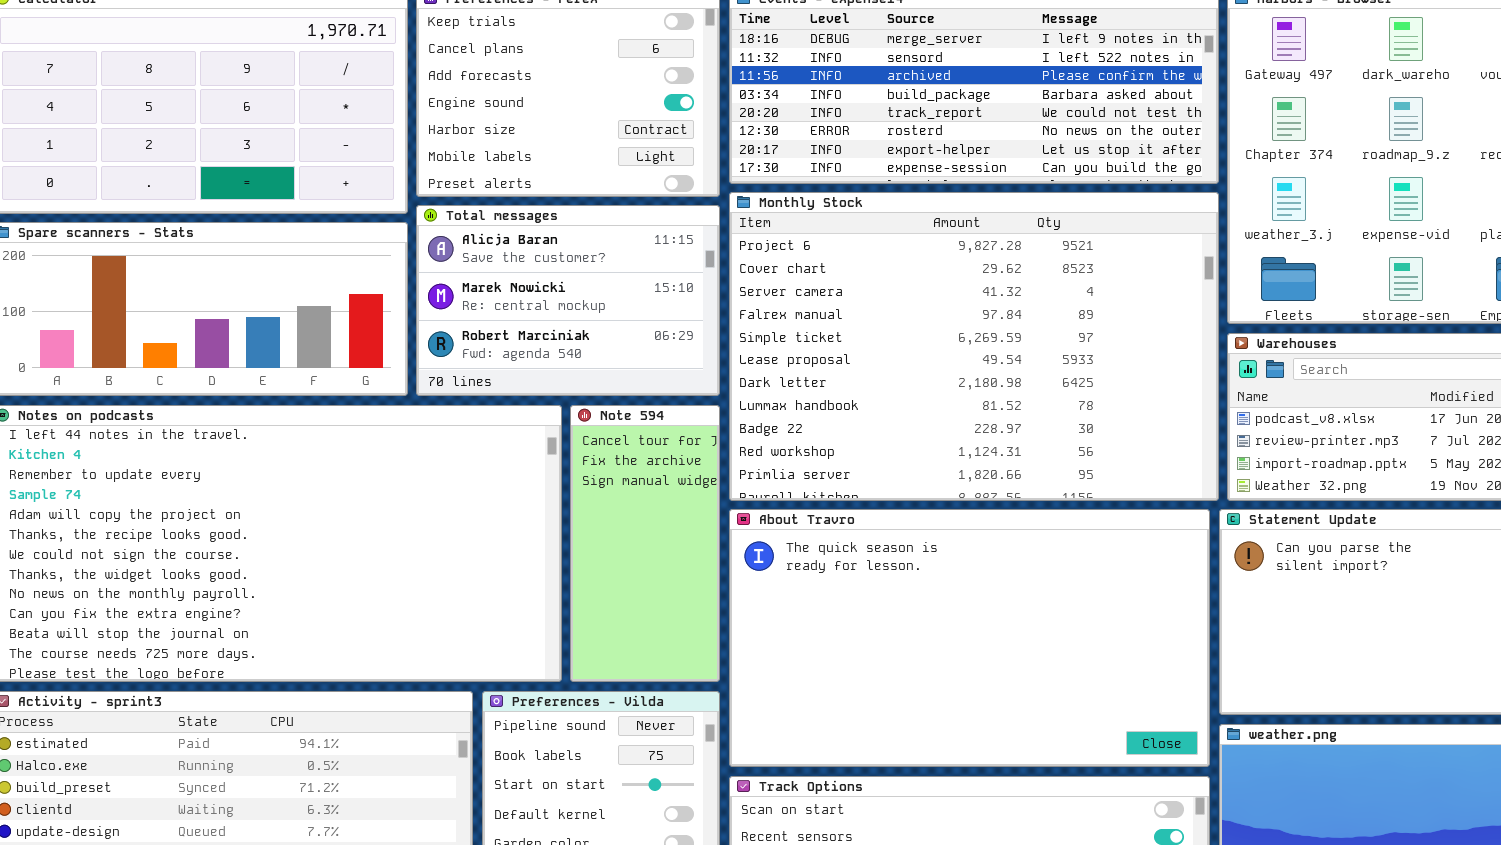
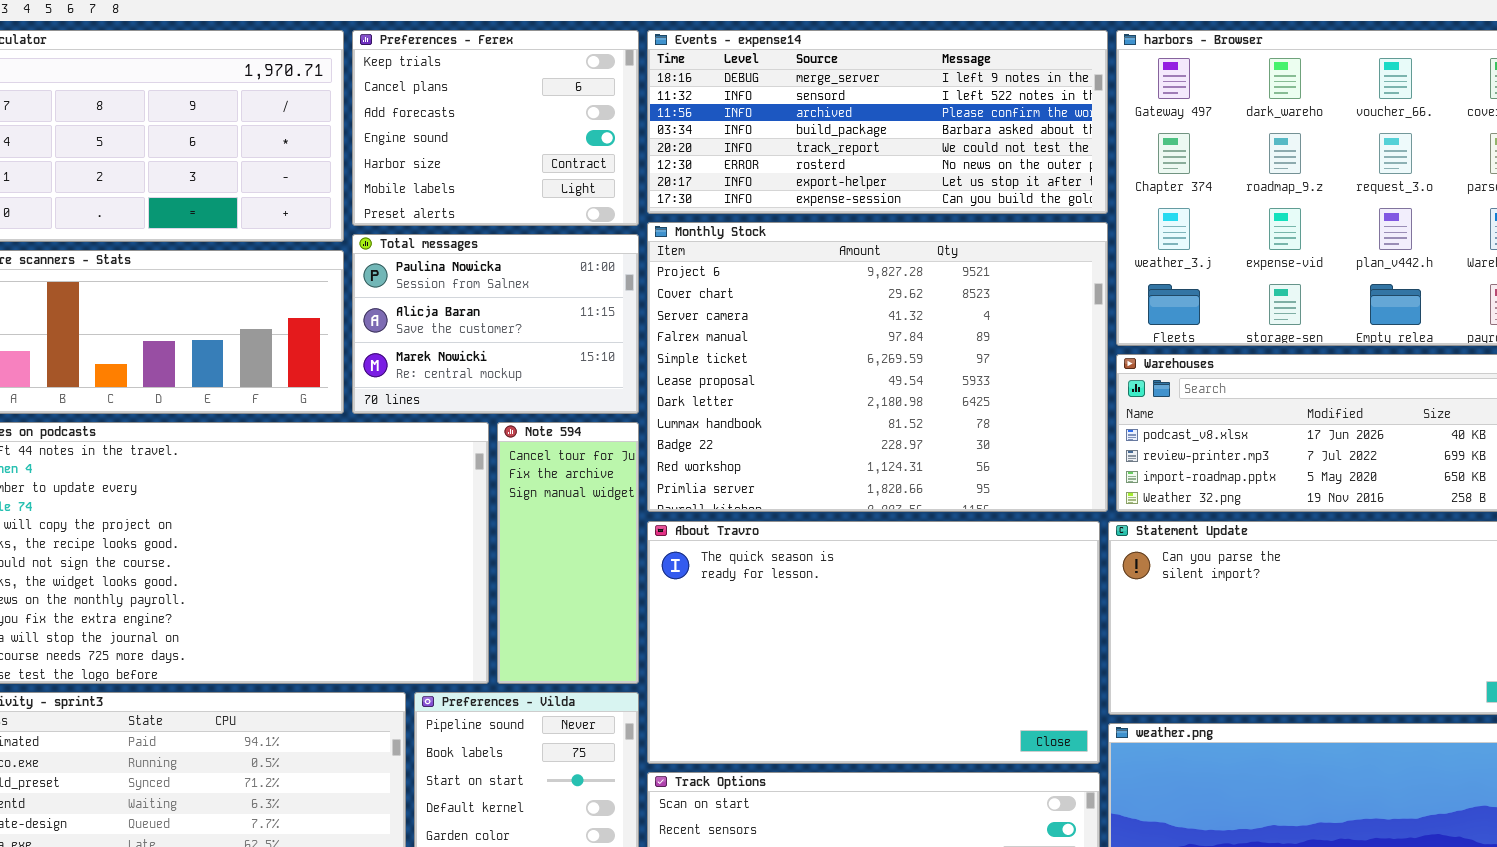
Total messages: [416,205,720,396] -> [352,234,639,414], scrolled up 1 row

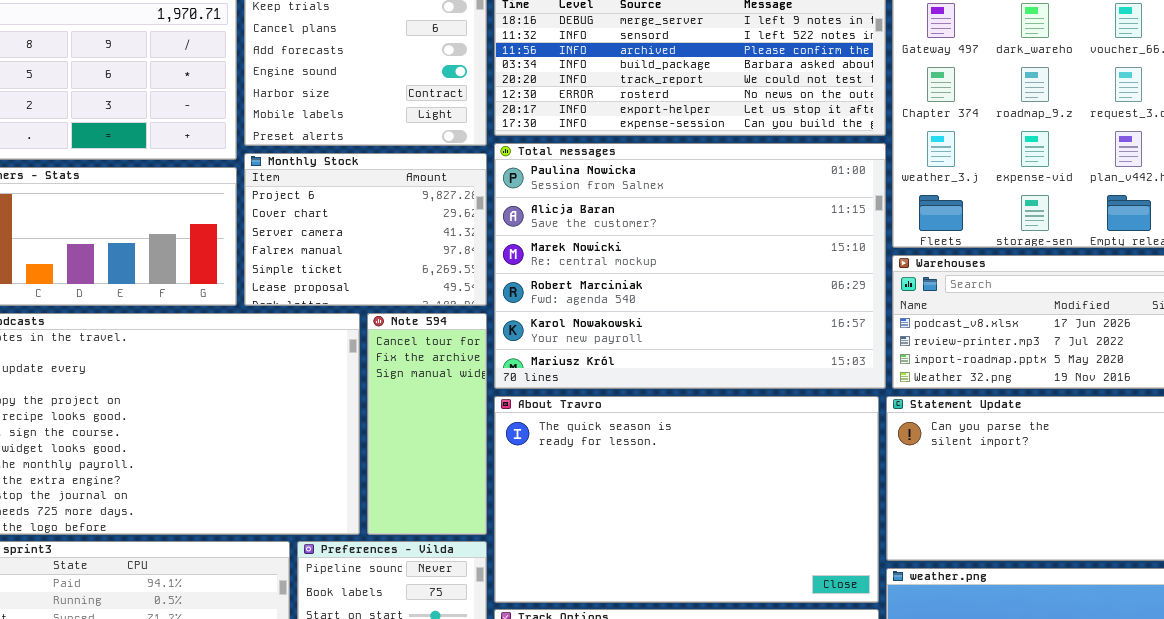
Monthly Stock: [647,222,1108,512] -> [244,153,487,306], moved, resized
Total messages: [352,234,639,414] -> [494,143,886,389], moved, resized

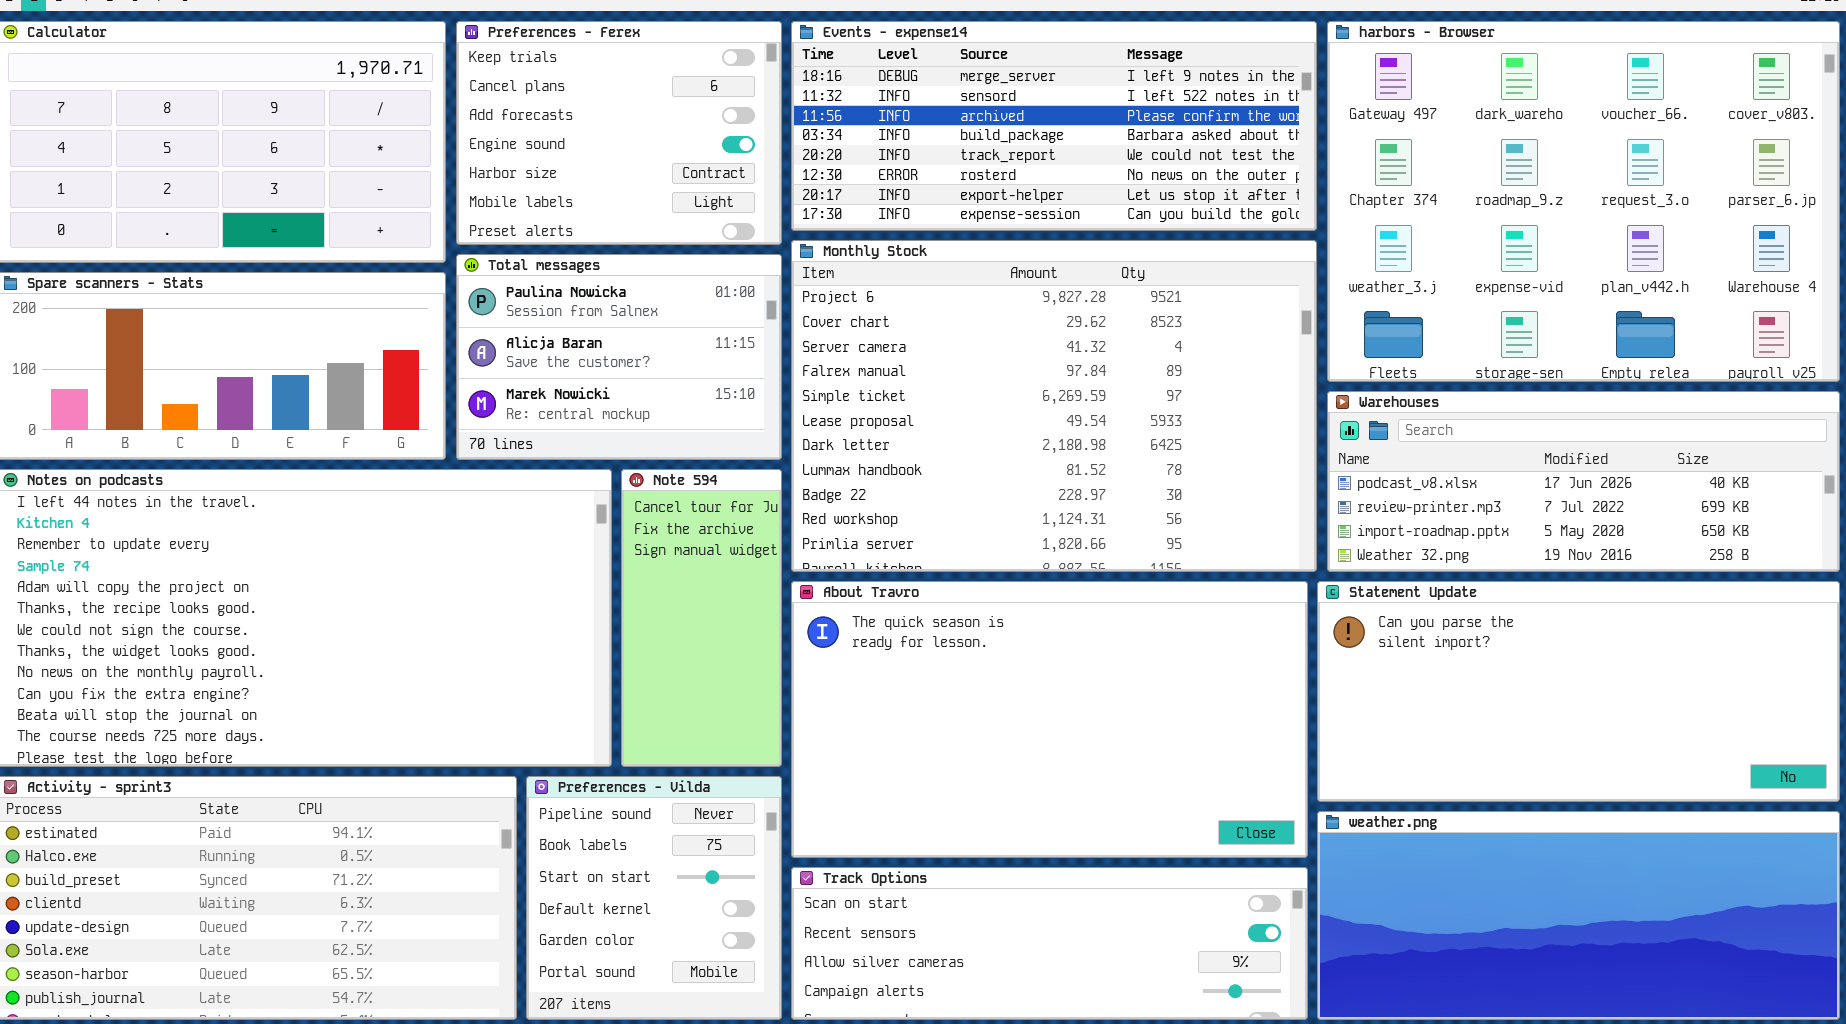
Total messages: [494,143,886,389] -> [456,254,782,460], moved, resized
Monthly Stock: [244,153,487,306] -> [791,240,1317,572], moved, resized

